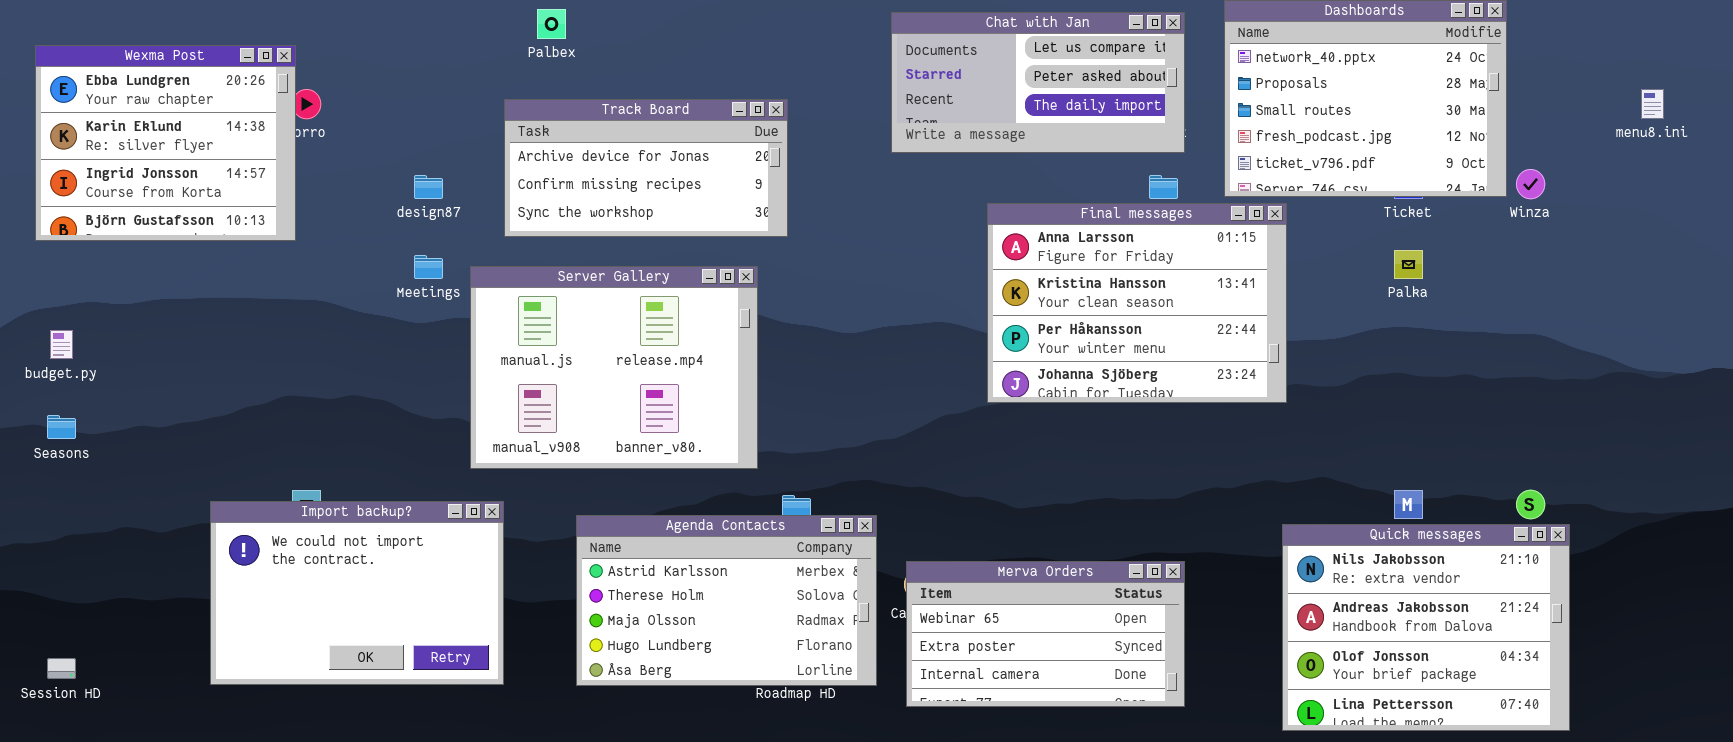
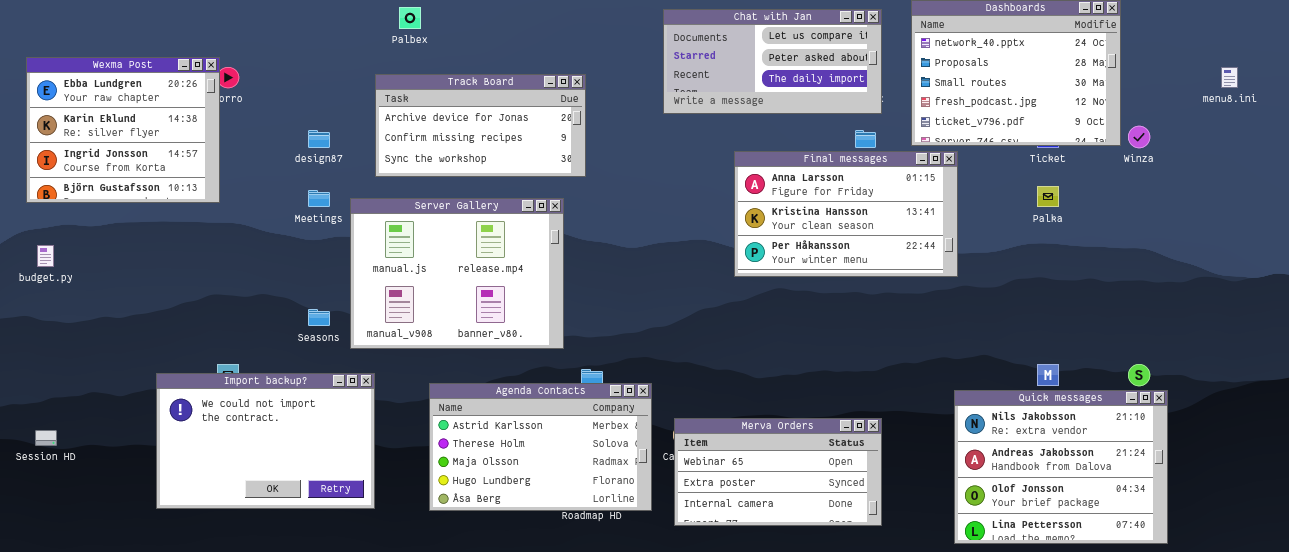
Wexma Post: [35,45,296,241] -> [26,57,220,203], moved
Final messages: [987,203,1287,403] -> [734,151,958,277], resized
Seasons: [47,415,76,439] -> [308,309,330,326], moved
Session HD: [47,658,76,679] -> [35,430,57,446], moved

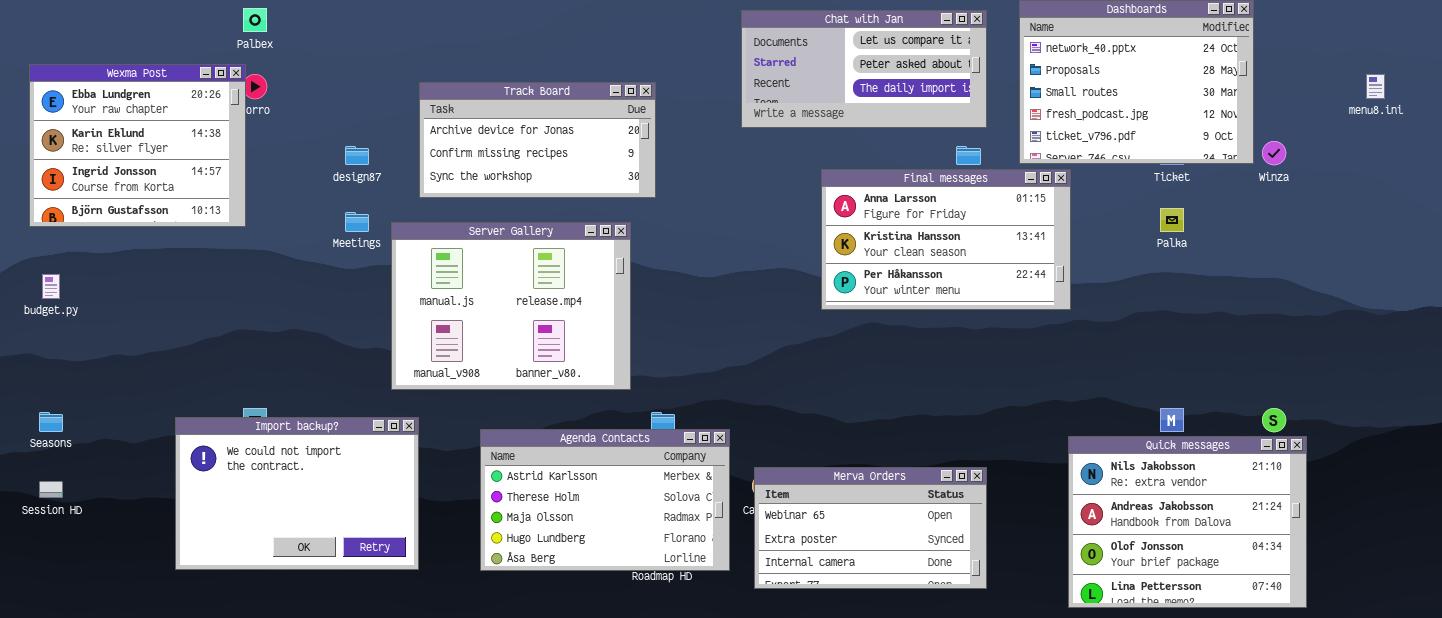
Palbex: [399,7,421,29] -> [243,8,267,32], moved
Seasons: [308,309,330,326] -> [39,412,63,432], moved

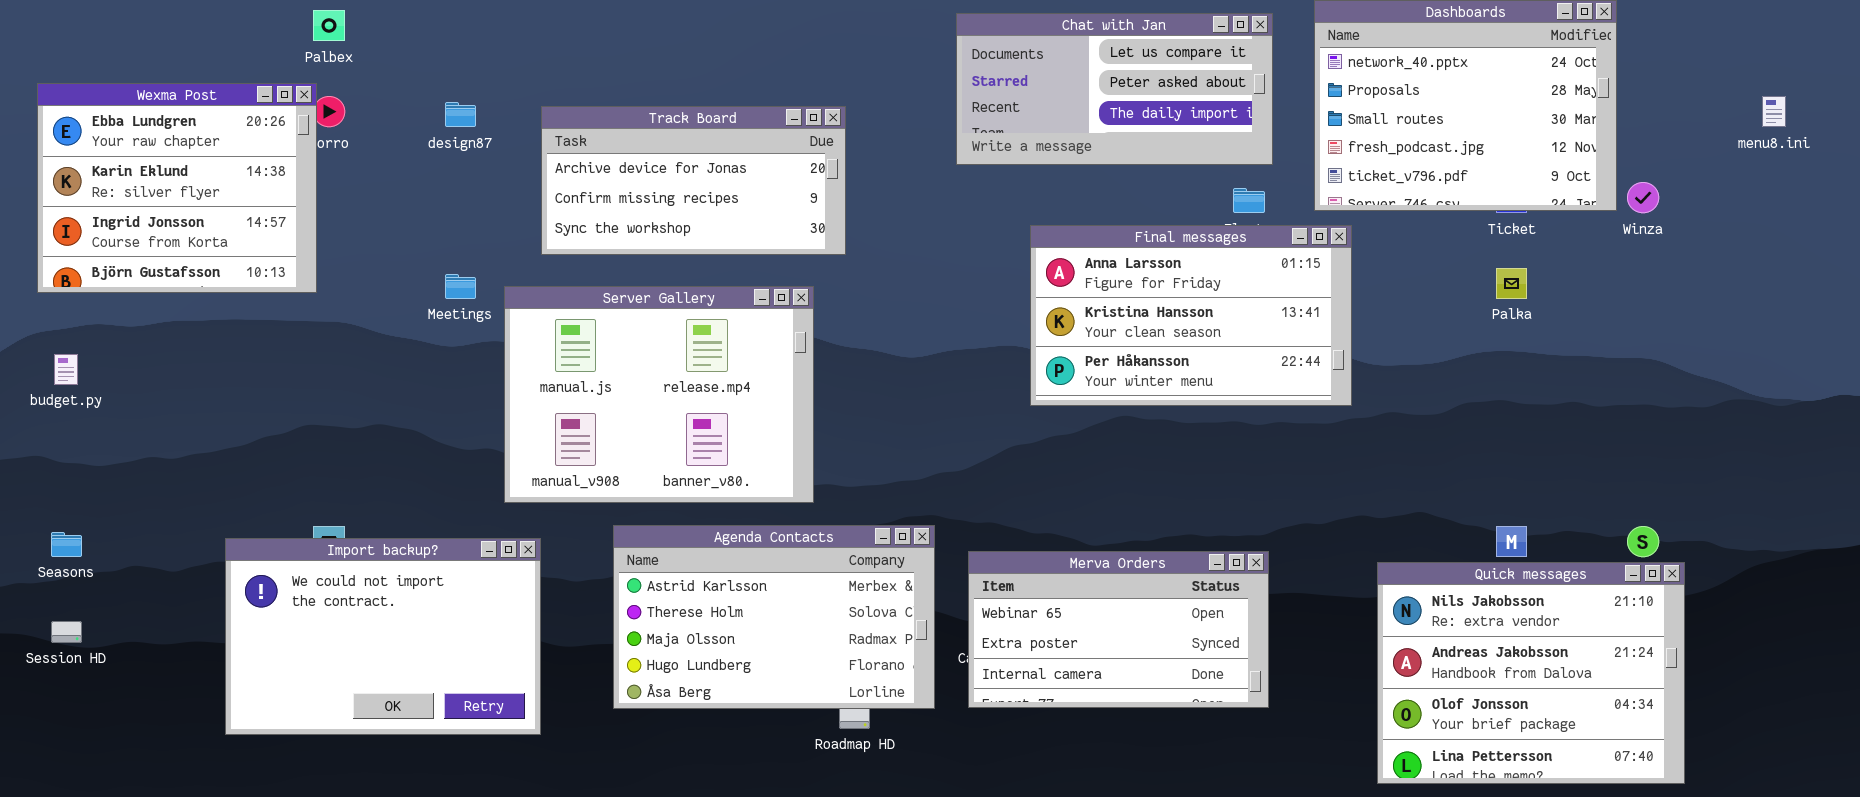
design87: [345,146,369,165] -> [445,102,476,127], moved
Final messages: [821,169,1071,310] -> [1030,225,1352,406], moved
Agenda Contacts: [480,429,730,571] -> [613,525,935,709], moved
Merva Orders: [754,467,987,589] -> [968,551,1269,708], moved

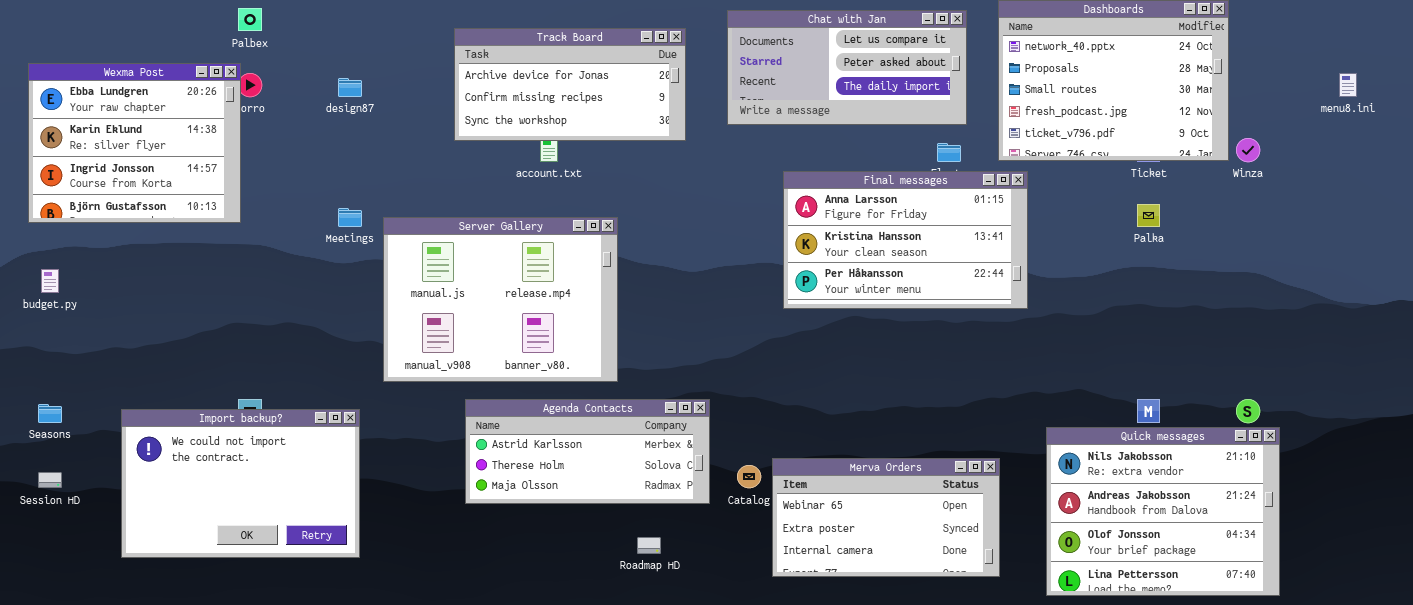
Track Board: [541,106,846,255] -> [454,28,686,141], moved
Agenda Contacts: [613,525,935,709] -> [465,399,710,504], resized
Import backup?: [225,538,541,735] -> [121,409,360,558], moved
Merva Orders: [968,551,1269,708] -> [772,458,1000,577], moved

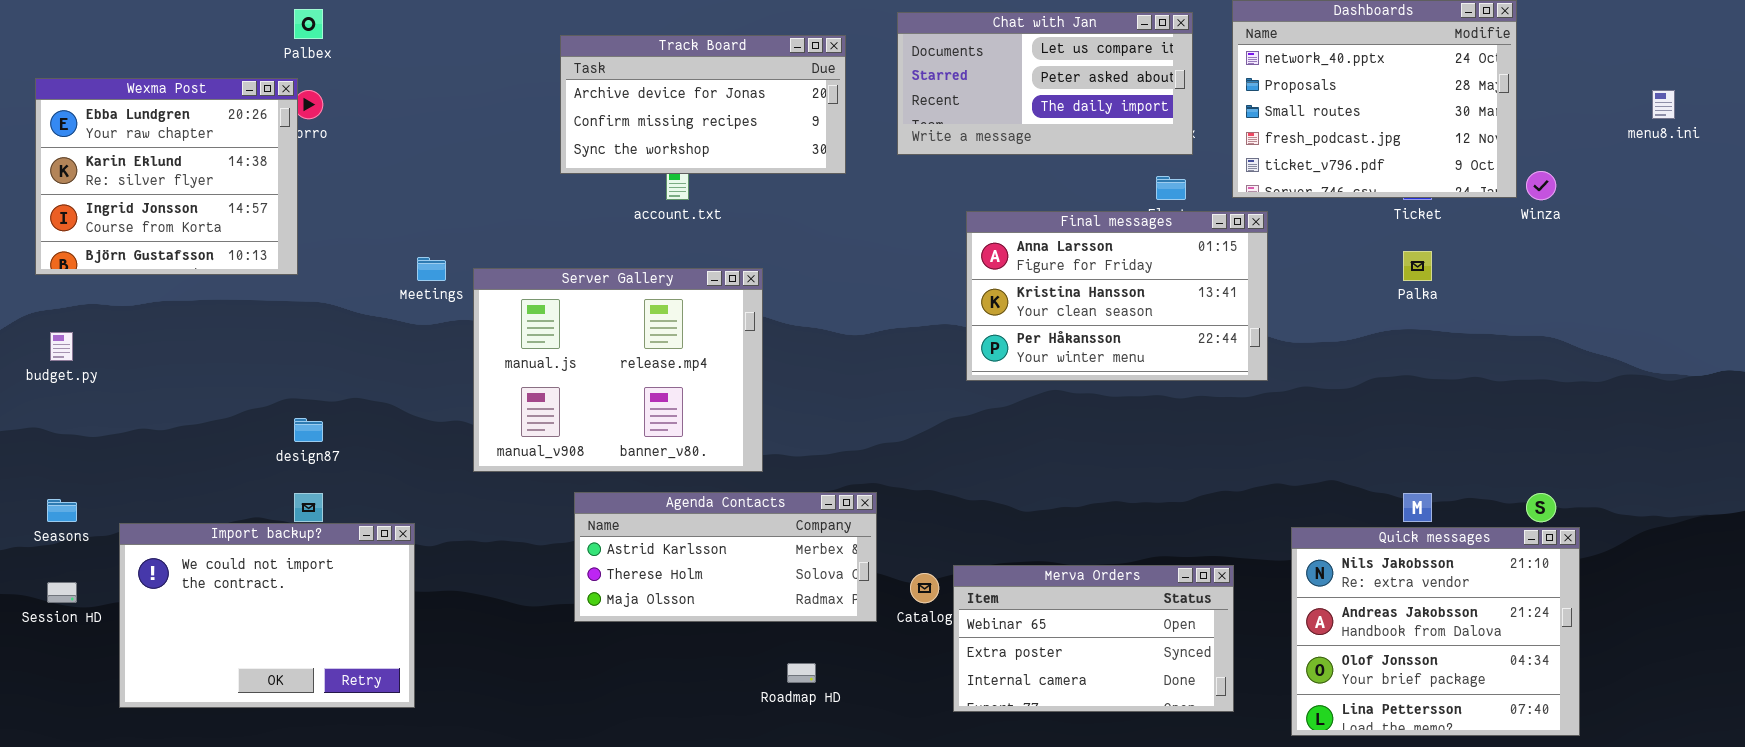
design87: [338,78,362,97] -> [294,418,323,442], moved
Import backup?: [121,409,360,558] -> [119,523,415,708], moved

